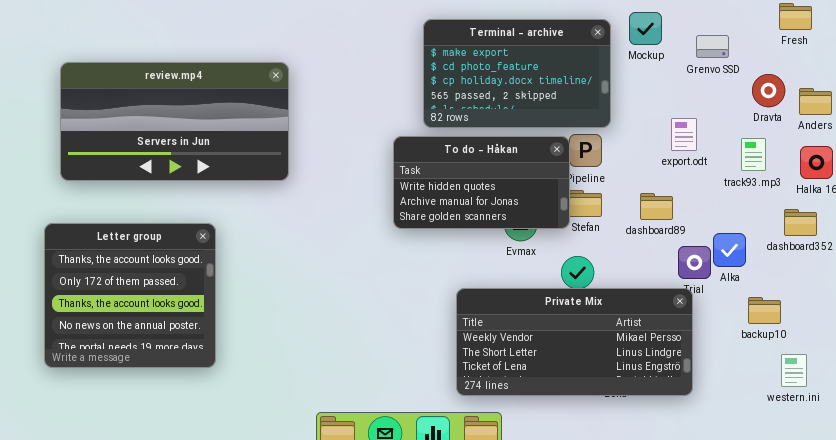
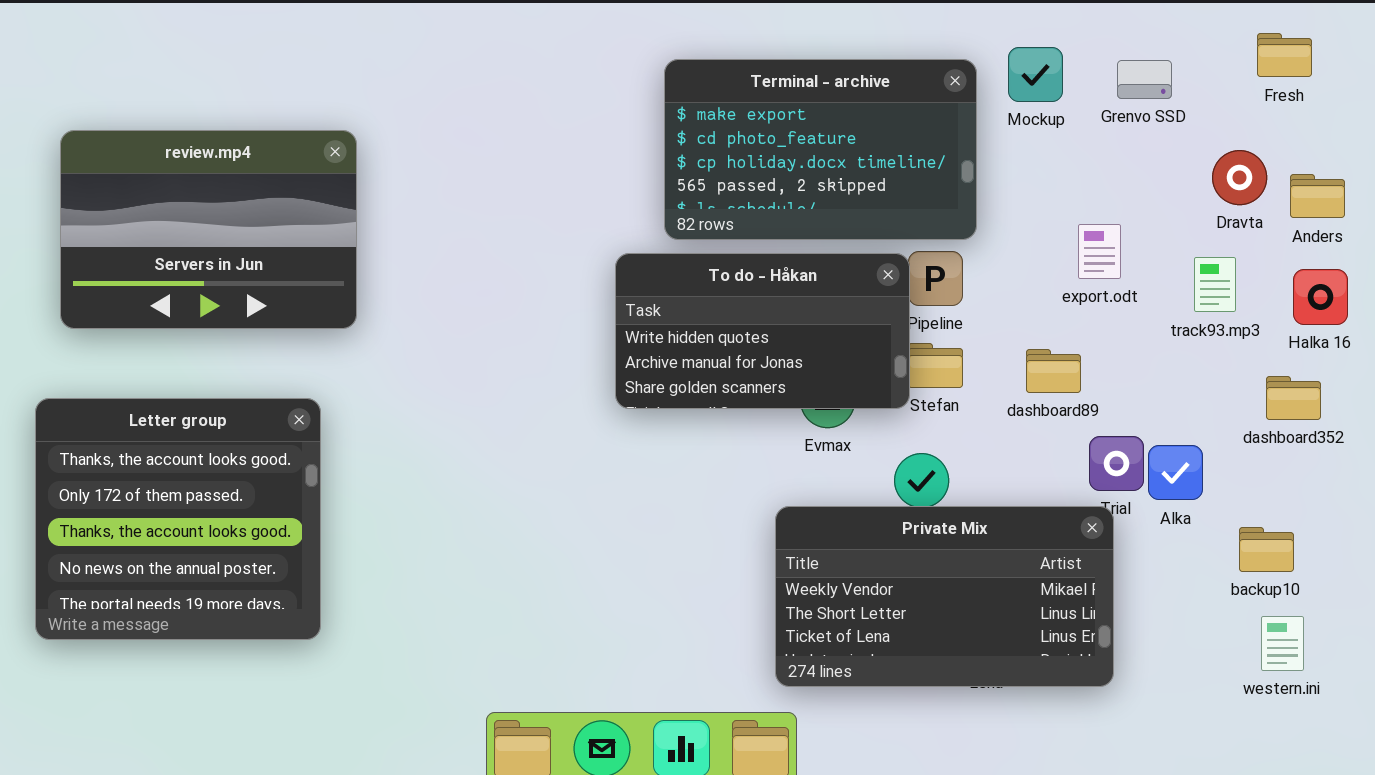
Grenvo SSD: [696,35,729,58] -> [1117,60,1172,99], moved
review.mp4: [60,62,289,181] -> [60,130,357,329], resized
Alka: [713,233,746,267] -> [1148,445,1203,500], moved
Private Mix: [456,288,693,396] -> [775,506,1114,687], resized
backup10: [748,297,781,324] -> [1239,527,1294,572], moved

